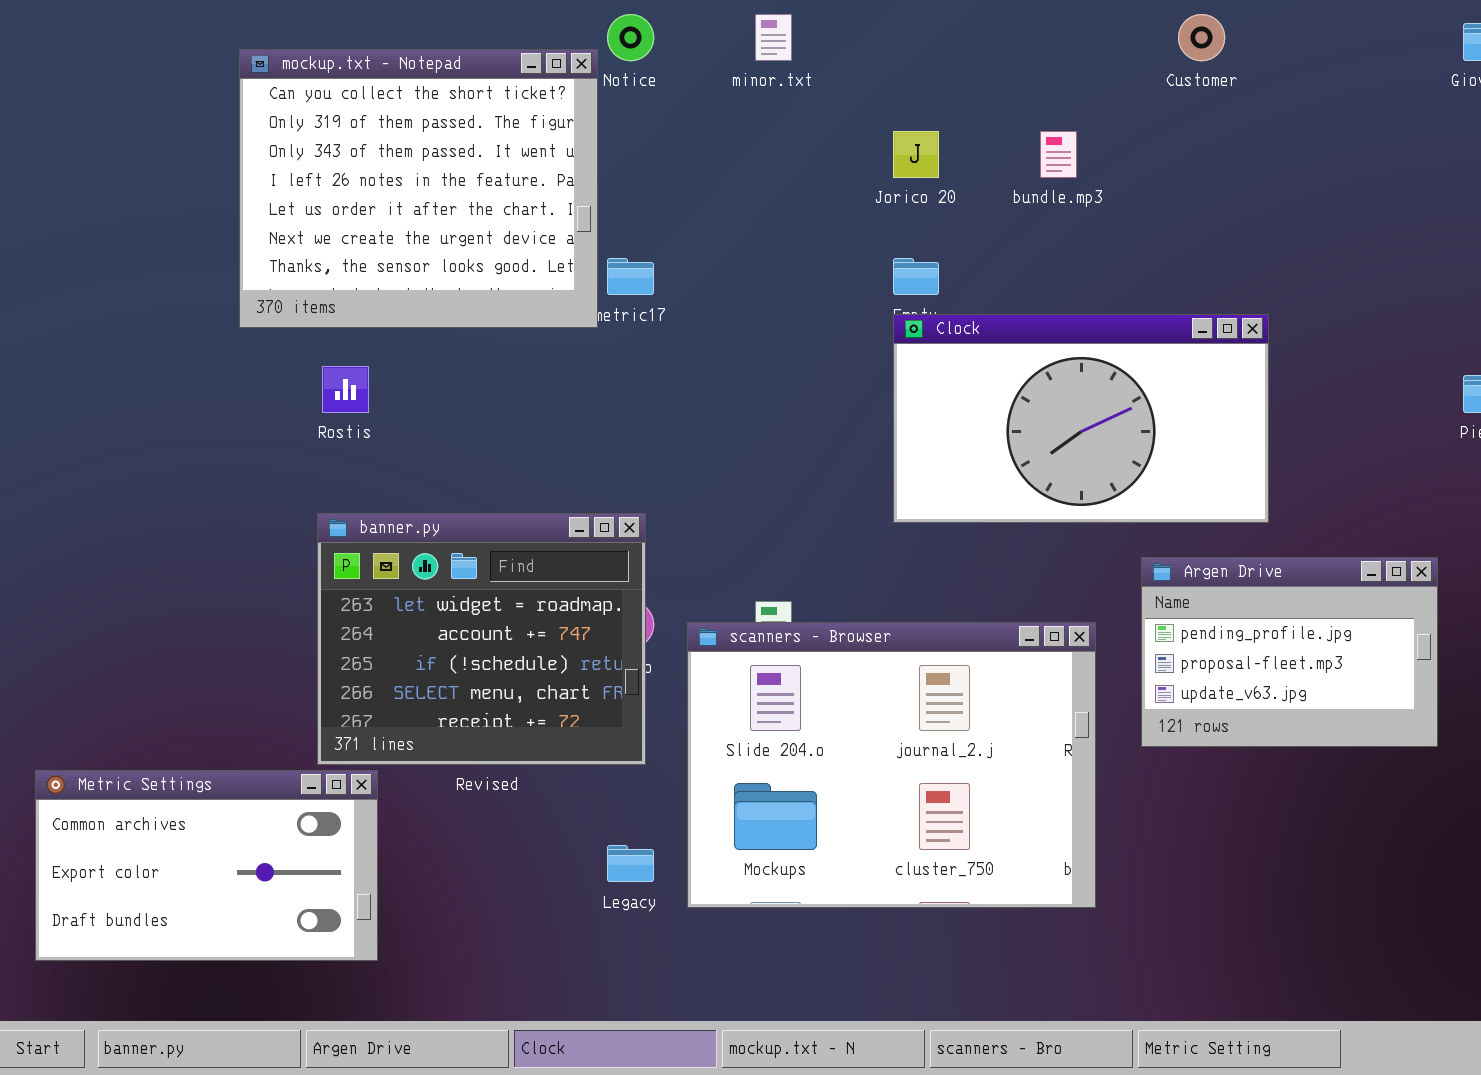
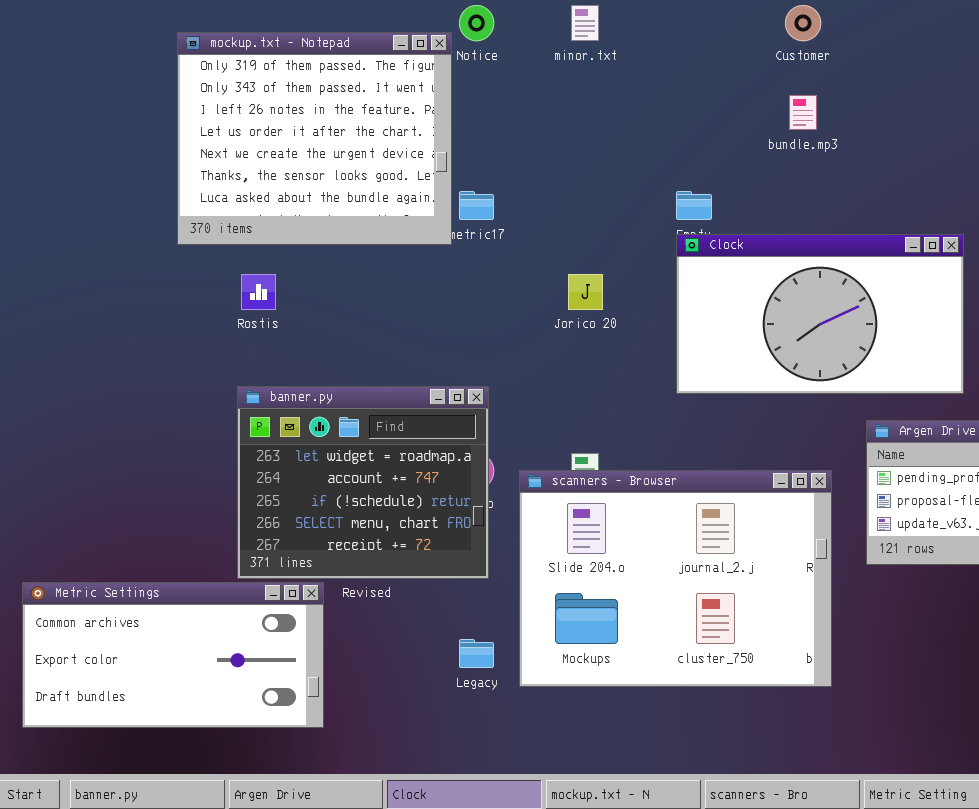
Customer: [1178,14,1225,61] -> [785,5,821,41], moved
mockup.txt - Notepad: [239,49,598,328] -> [177,32,452,245], scrolled down 1 row
Jorico 20: [893,131,939,178] -> [568,274,603,310], moved
Metric Settings: [35,770,378,961] -> [22,582,324,728], resized

